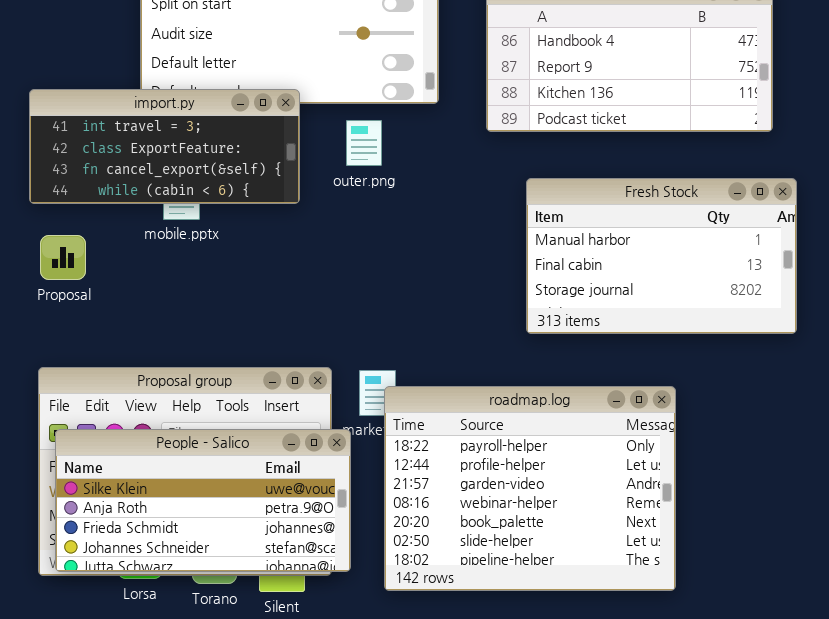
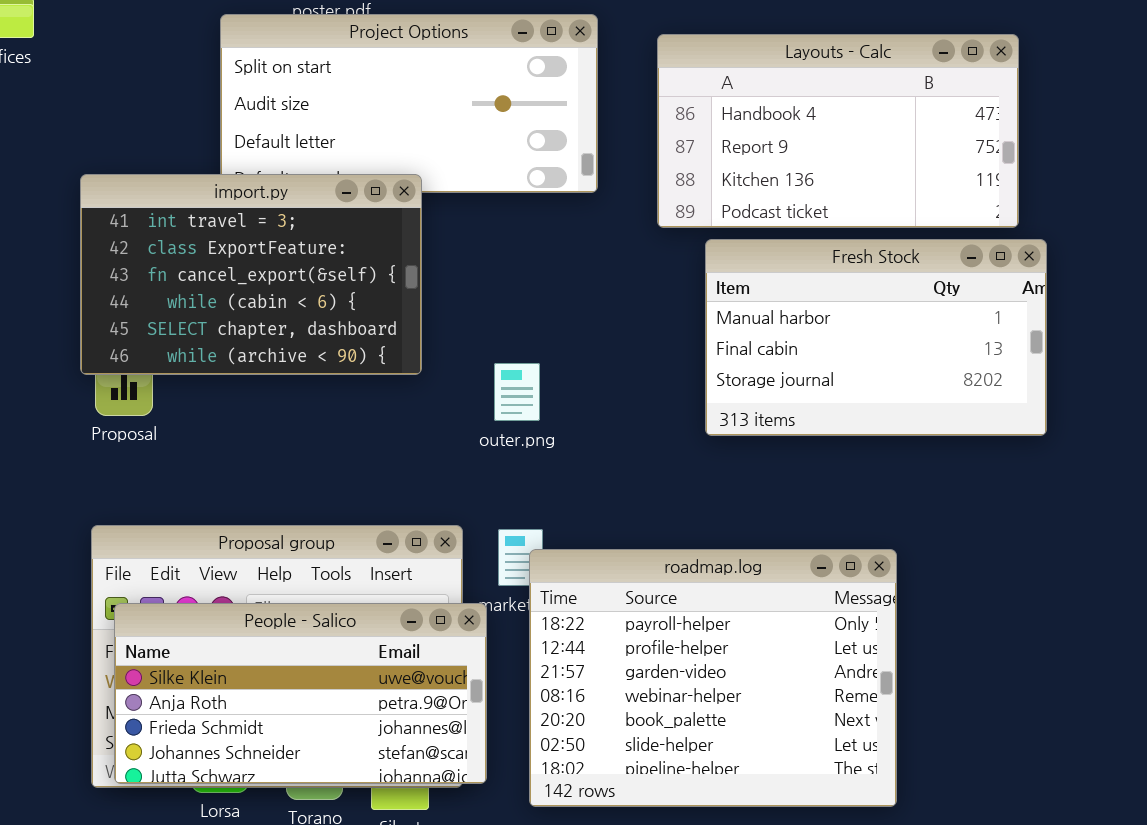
import.py: [29,89,300,204] -> [80,174,422,375], resized
outer.png: [346,120,382,166] -> [494,363,540,421], moved
Fresh Stock: [526,178,797,334] -> [705,239,1047,436], moved

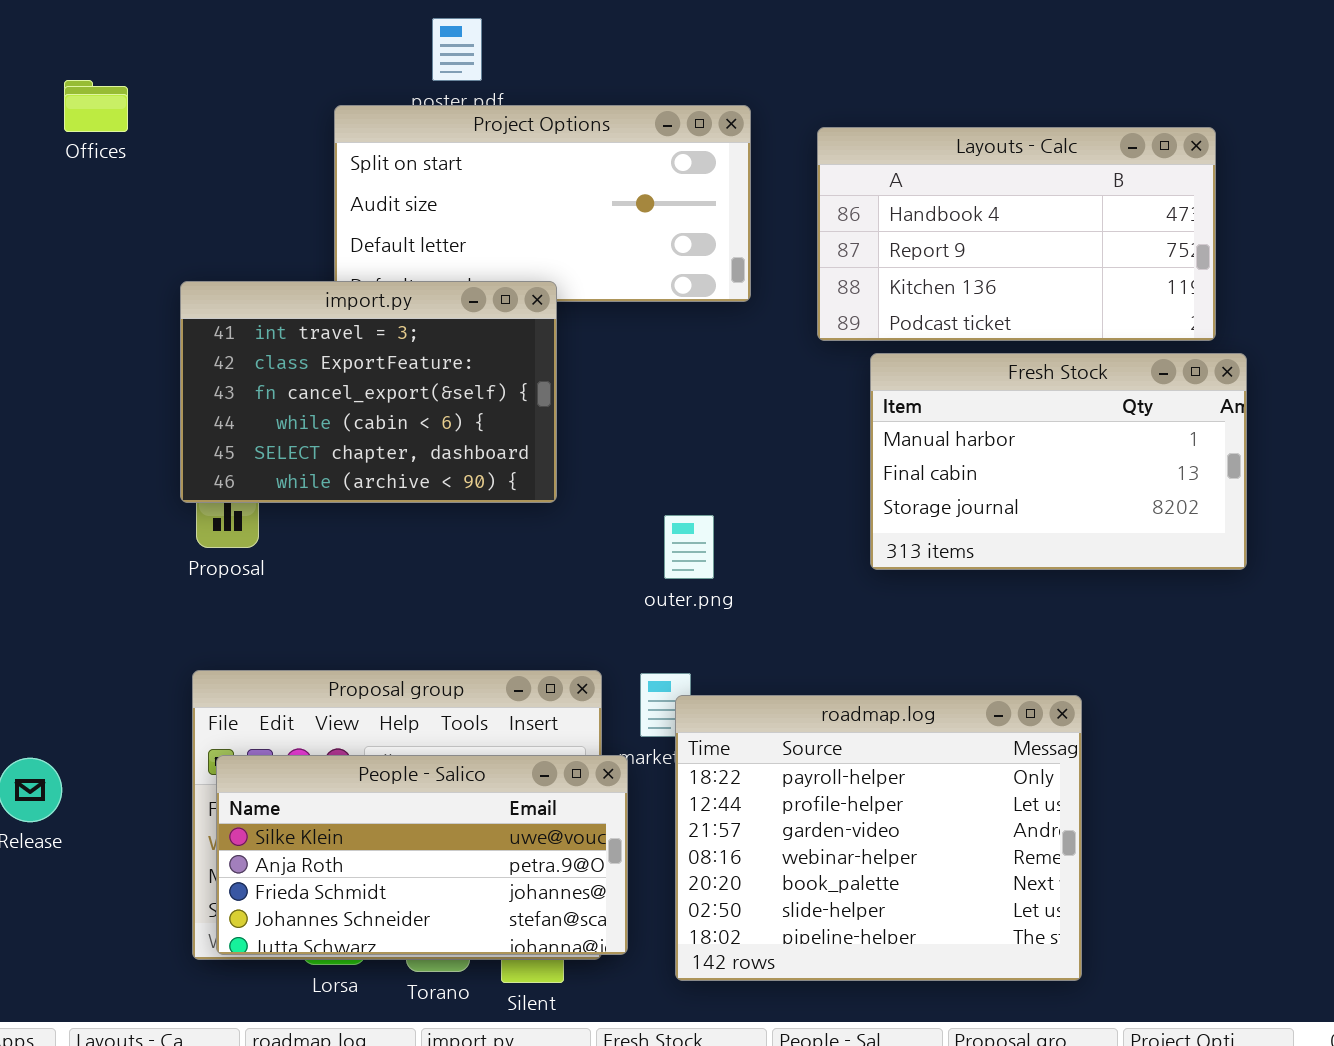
outer.png: [494,363,540,421] -> [664,515,714,579], moved

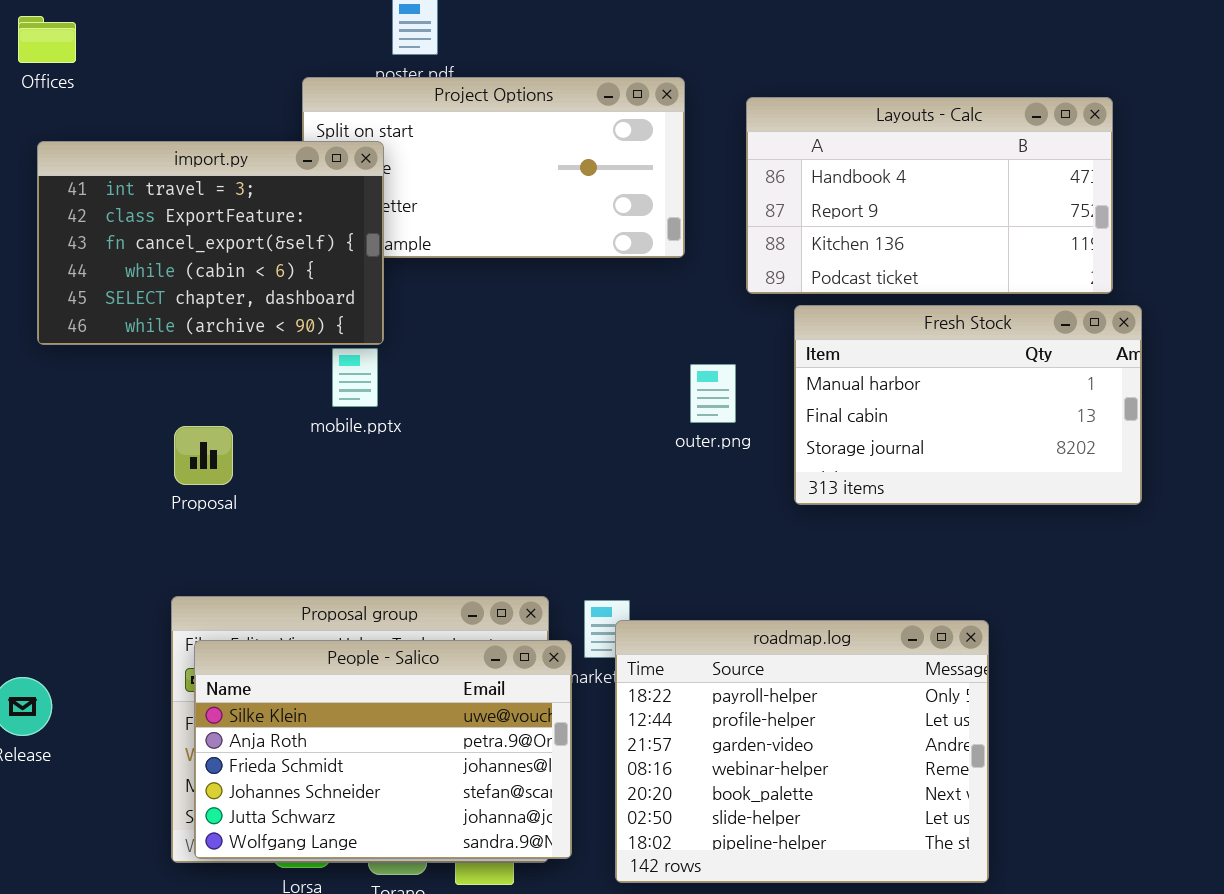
Offices: [64,80,128,132] -> [18,16,76,63], moved
import.py: [180,281,557,503] -> [37,141,384,345], moved
outer.png: [664,515,714,579] -> [690,364,736,423], moved
People - Salico: [216,755,628,955] -> [194,640,572,859], resized

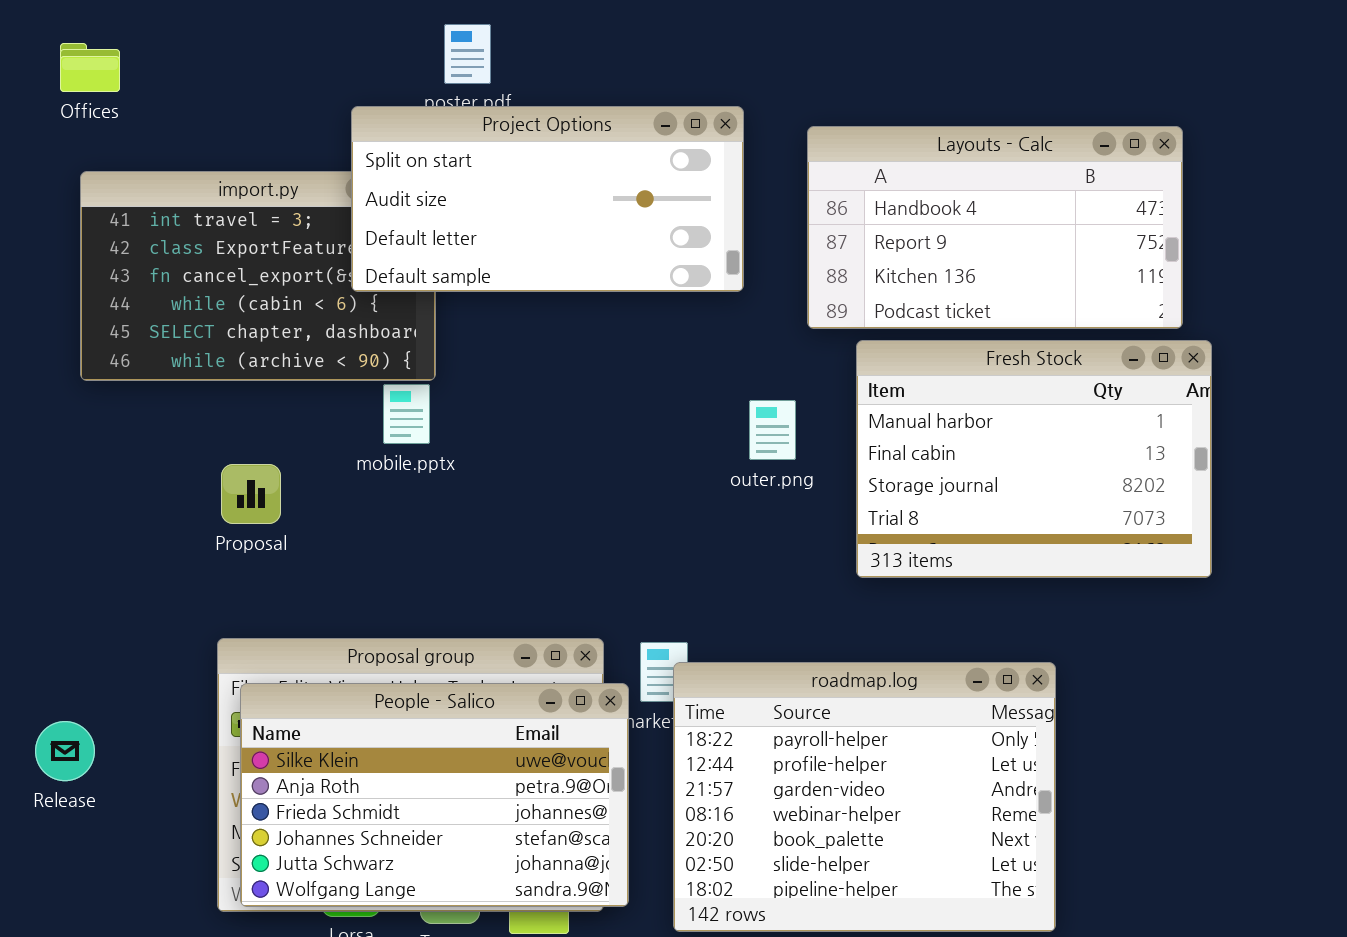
Project Options: [302,77,685,258] -> [351,106,744,292], raised
Fresh Stock: [794,305,1142,505] -> [856,340,1212,578], resized

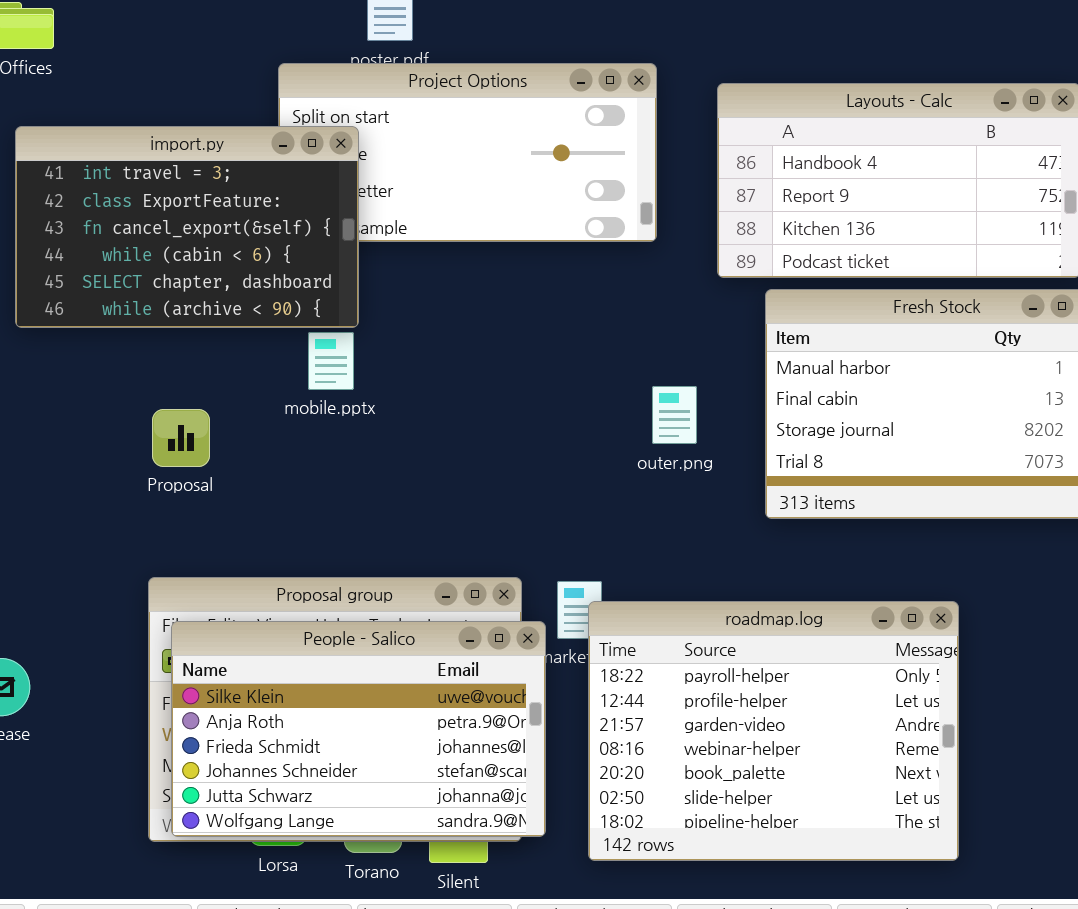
import.py: [80,171,436,381] -> [15,126,359,328], raised
outer.png: [749,400,796,460] -> [652,386,697,444], moved

